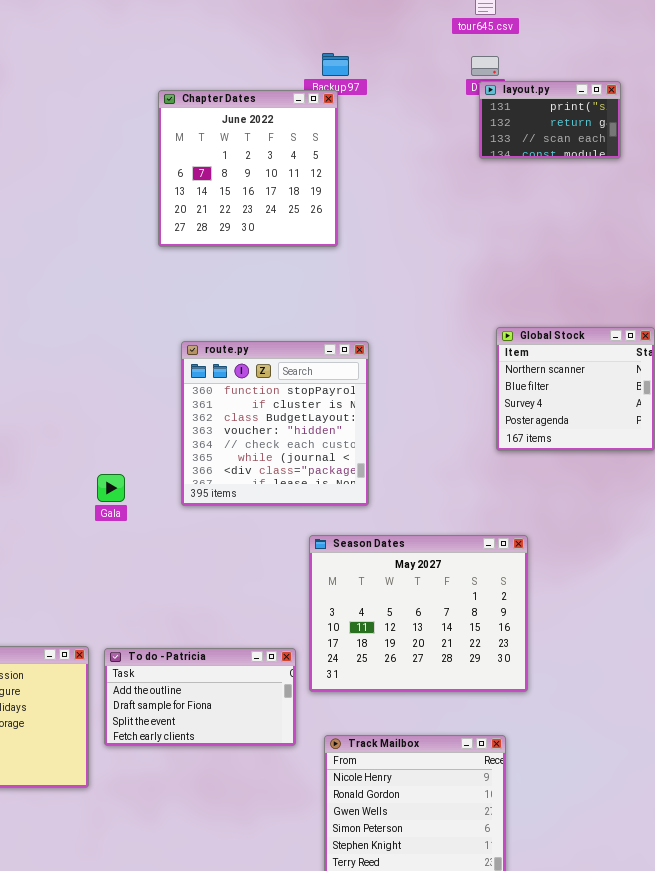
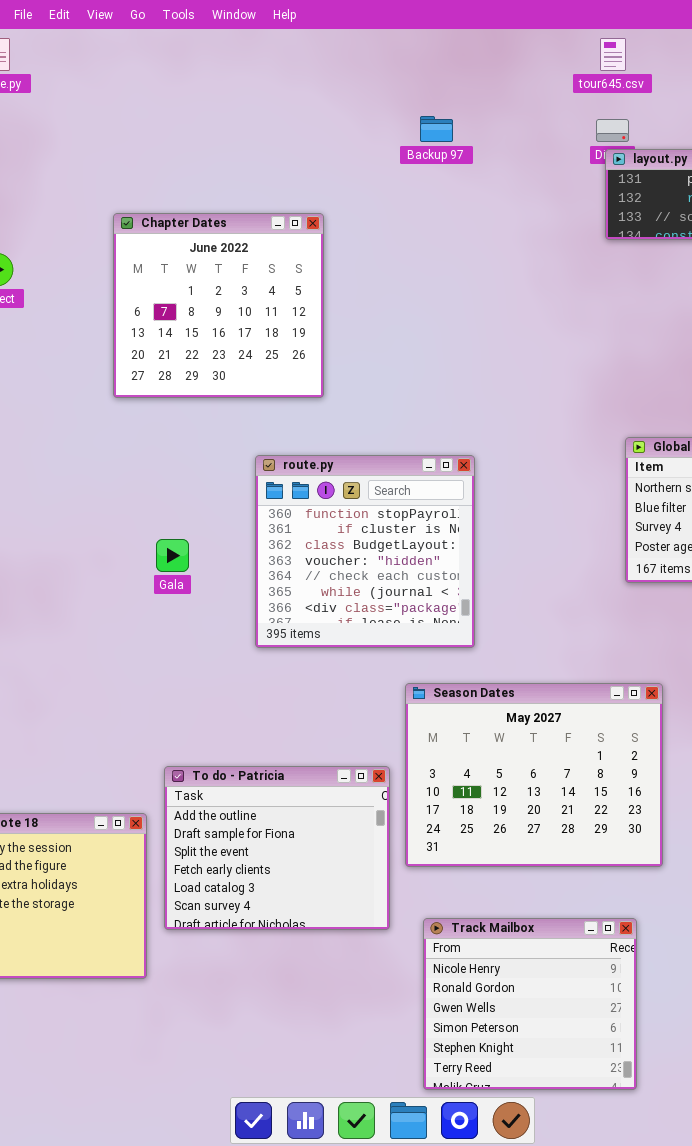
Chapter Dates: [158,90,338,247] -> [113,213,324,398], moved
Gala: [97,474,125,502] -> [156,539,189,572], moved
To do - Patricia: [104,648,296,746] -> [164,766,390,930], resized

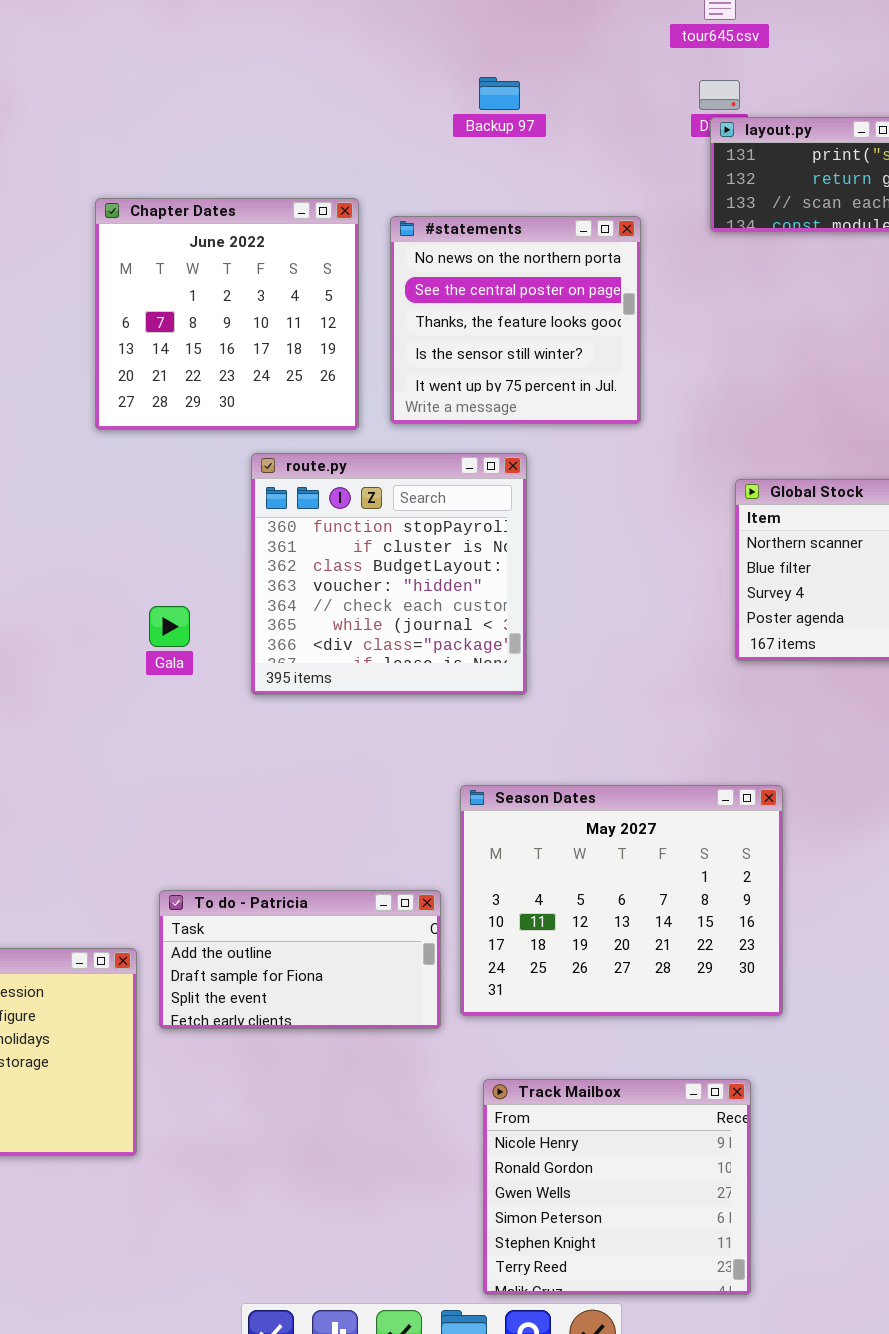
#statements: none -> [390,216,641,424], opened
route.py: [255,455,475,648] -> [251,453,527,695], moved
To do - Patricia: [164,766,390,930] -> [159,890,441,1029], resized

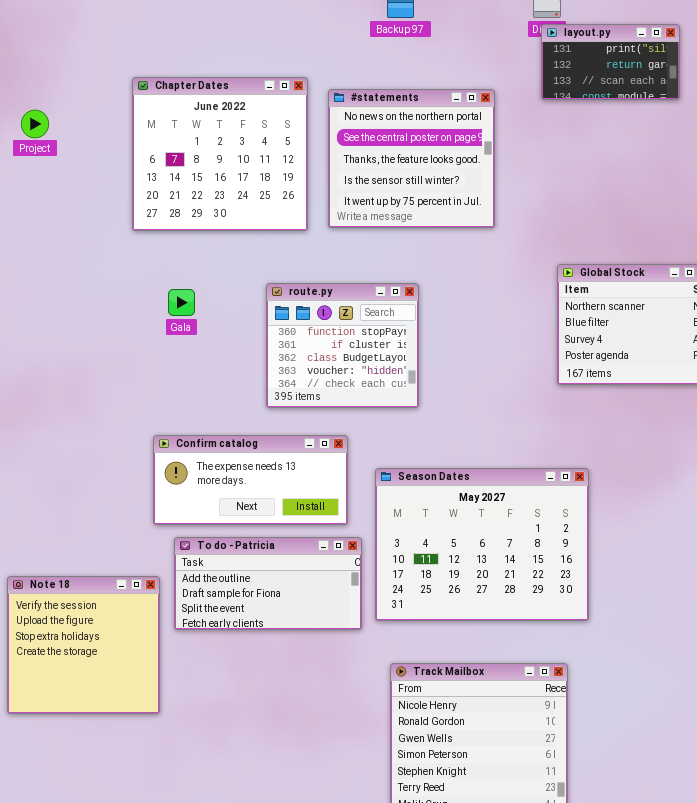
route.py: [251,453,527,695] -> [266,283,419,408], resized
Gala: [149,606,190,647] -> [168,289,195,316], moved
Confirm catalog: none -> [153,435,348,525], opened

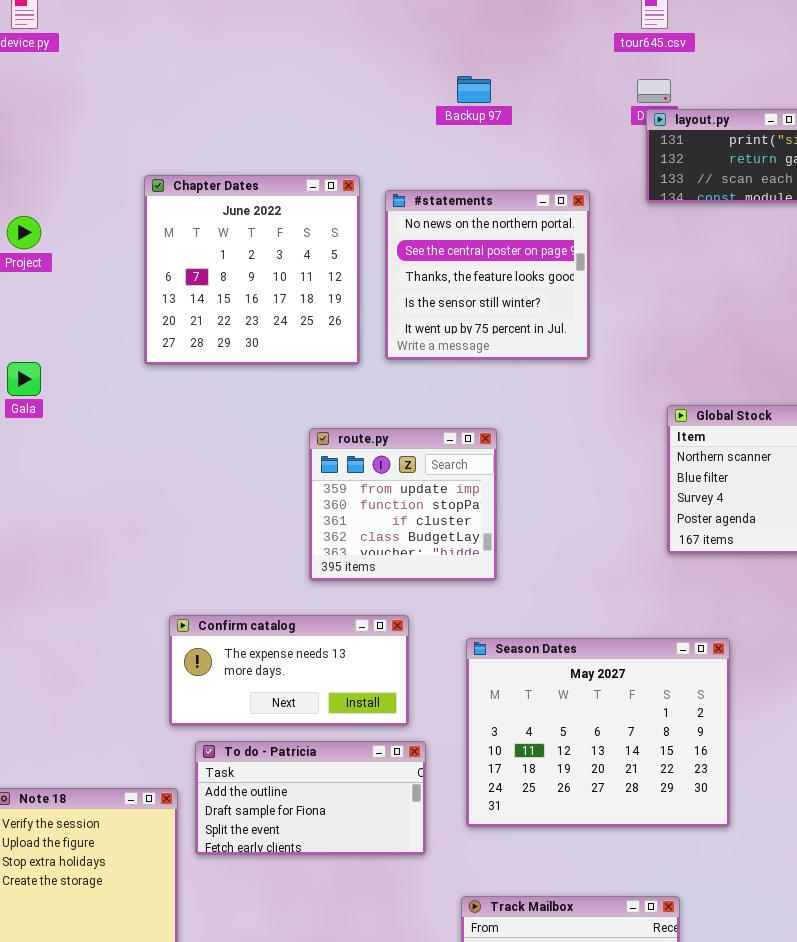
route.py: [266,283,419,408] -> [309,428,497,581], scrolled up 1 row
Gala: [168,289,195,316] -> [7,362,41,396], moved
Season Dates: [375,468,589,621] -> [466,638,730,827], moved

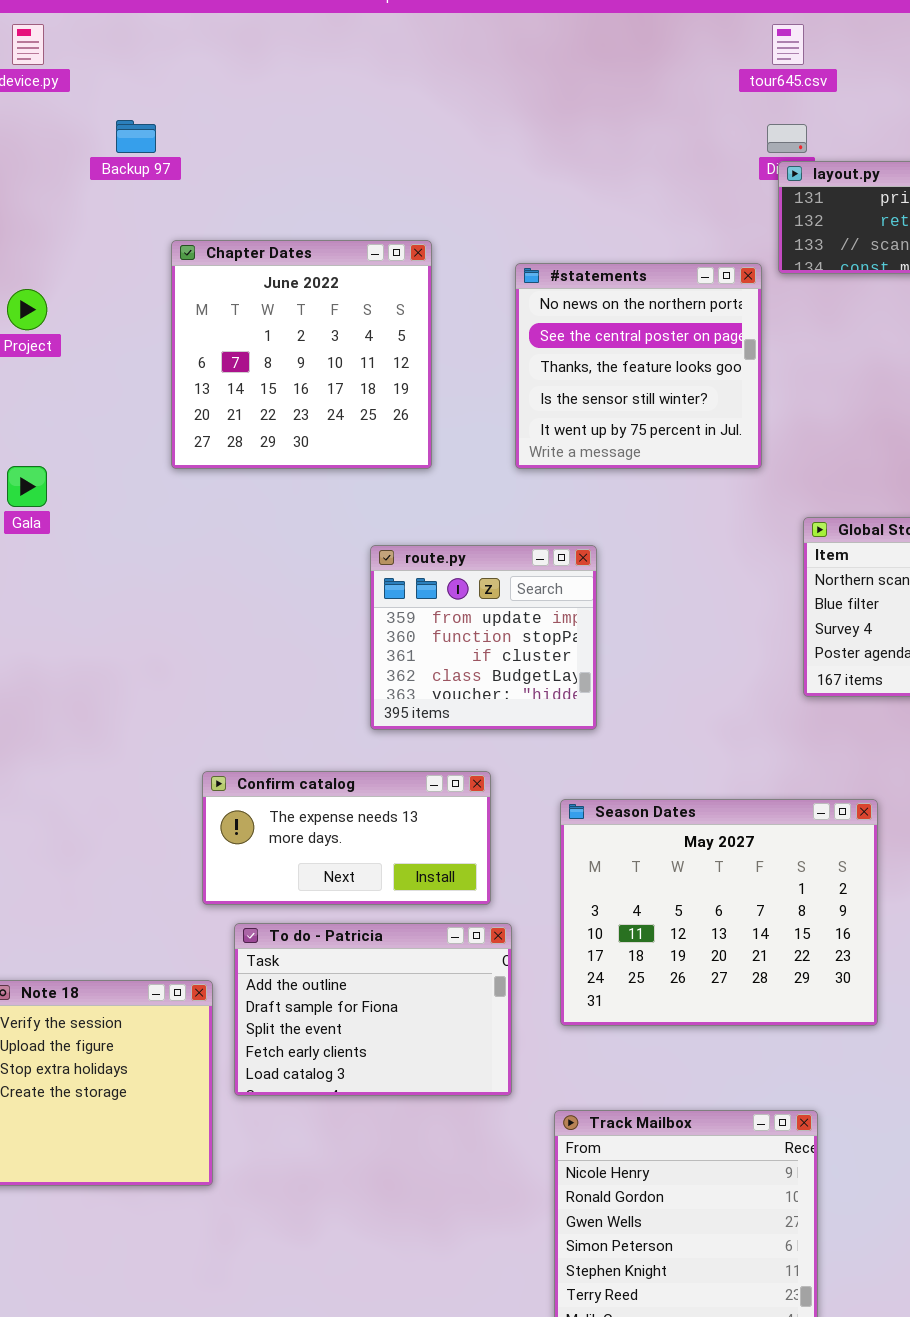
Backup 97: [457,76,491,103] -> [116,120,156,153], moved
#statements: [385,190,590,360] -> [515,263,762,469], moved
To do - Patricia: [195,741,426,855] -> [234,923,512,1096], resized

